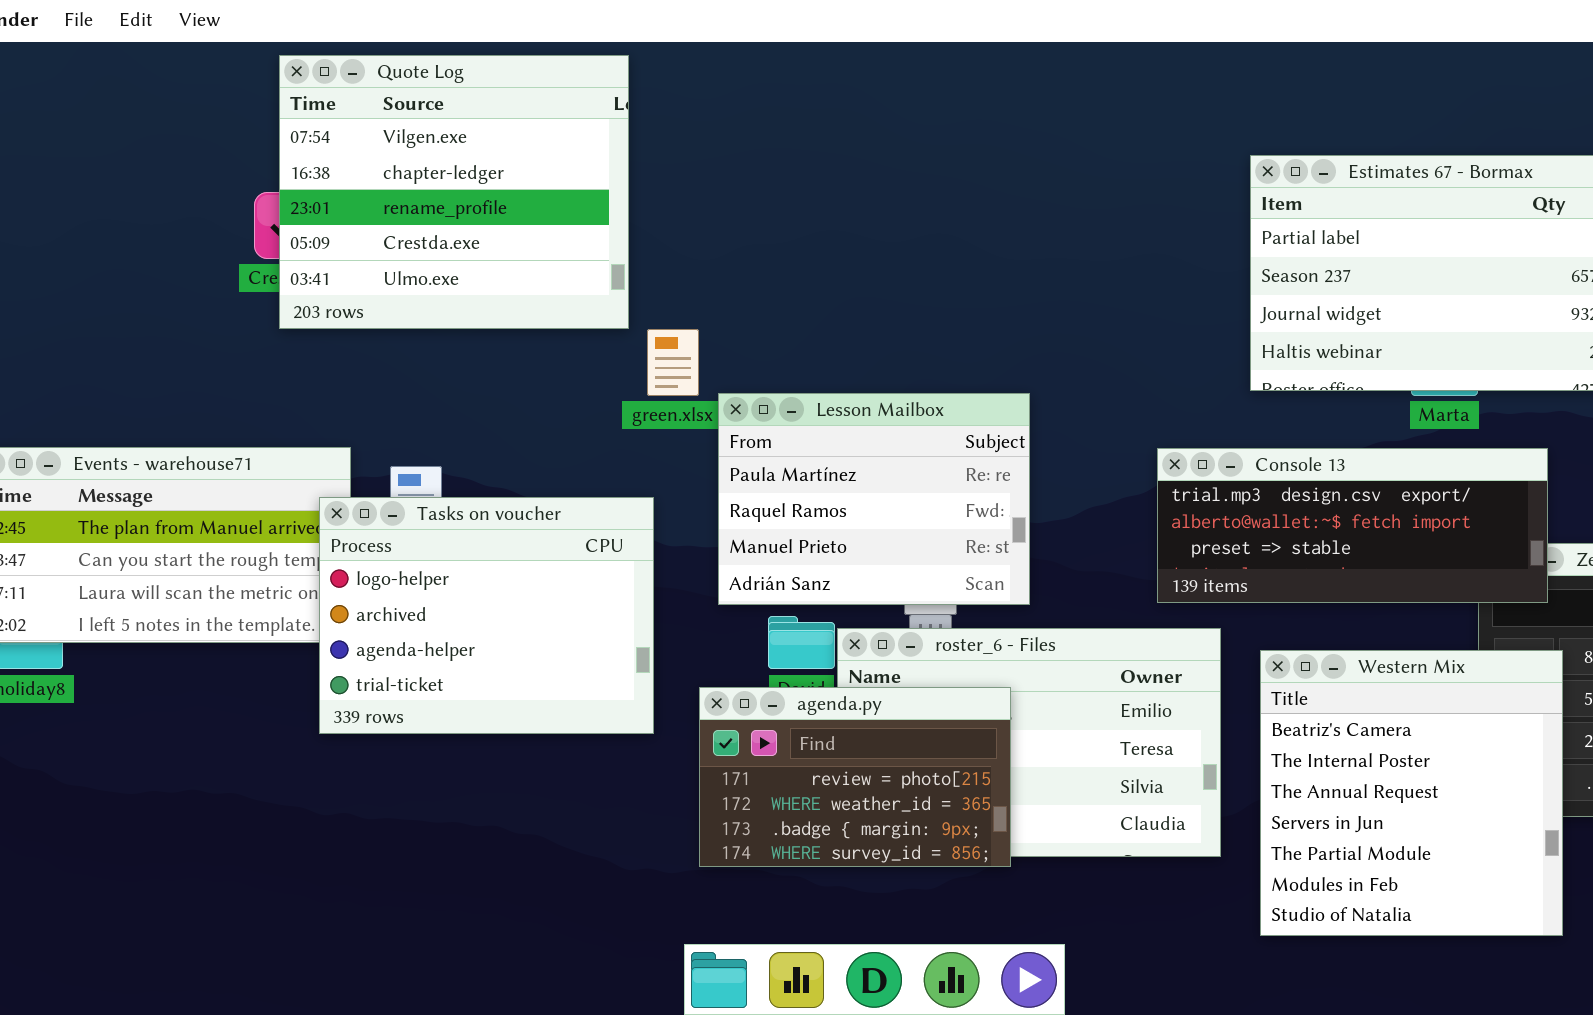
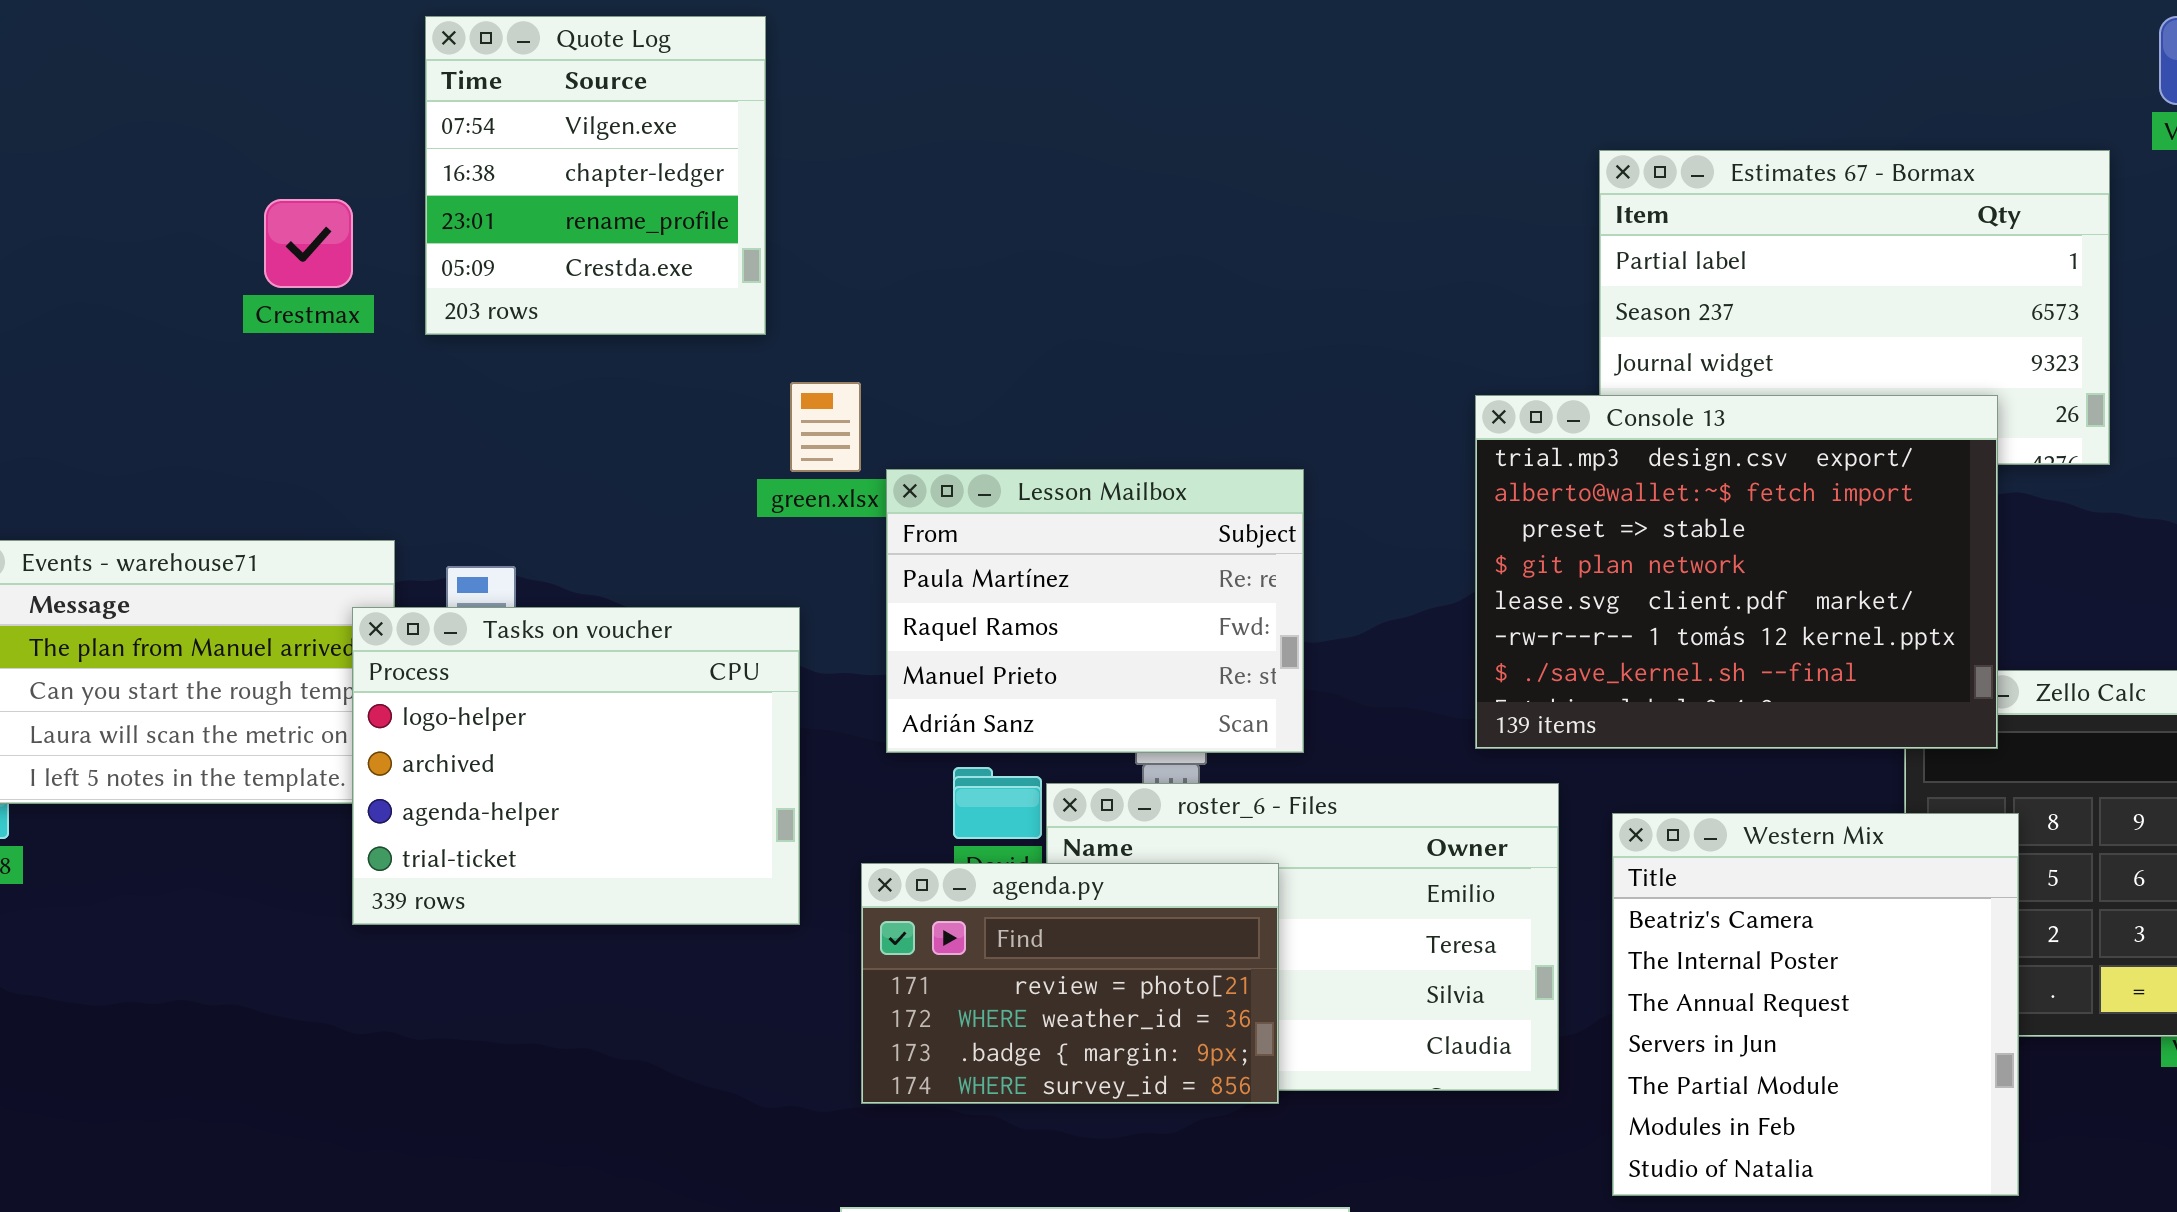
Quote Log: [279,55,629,329] -> [425,16,766,335], resized
Console 13: [1157,448,1548,603] -> [1475,395,1998,749], resized

